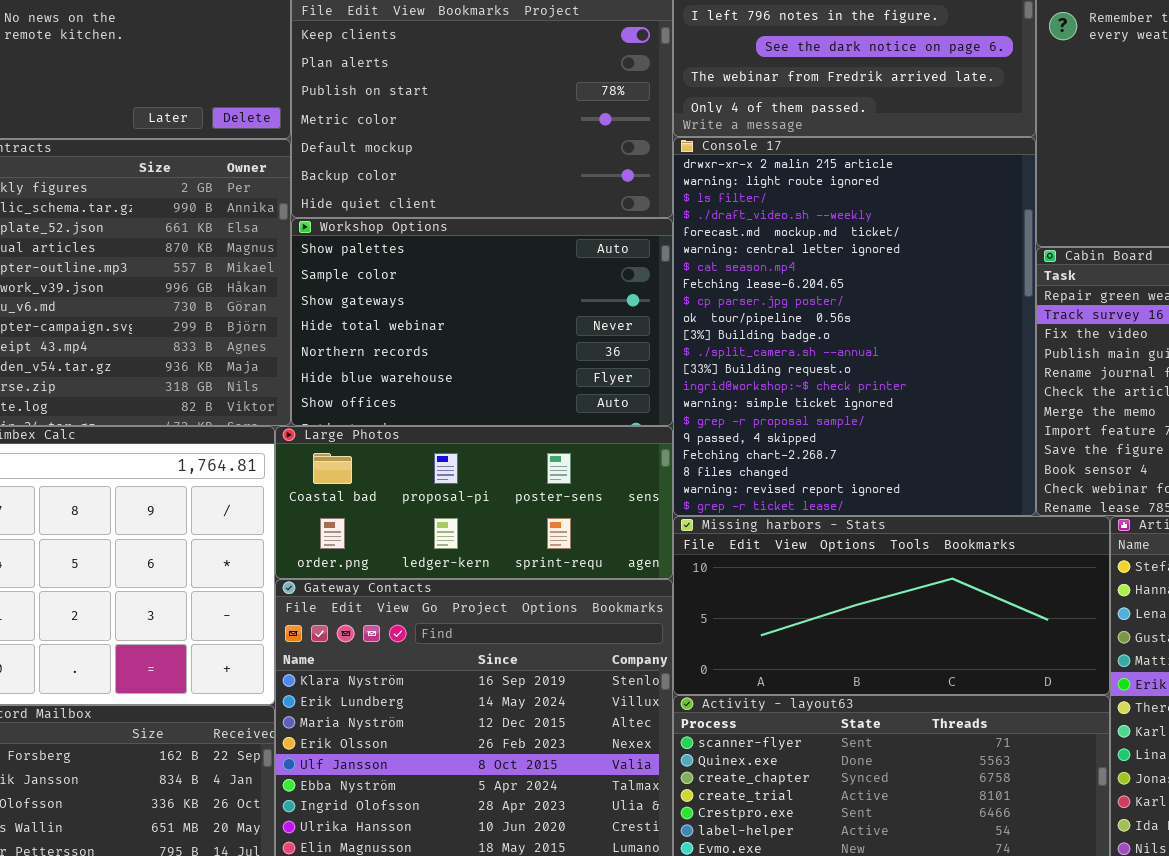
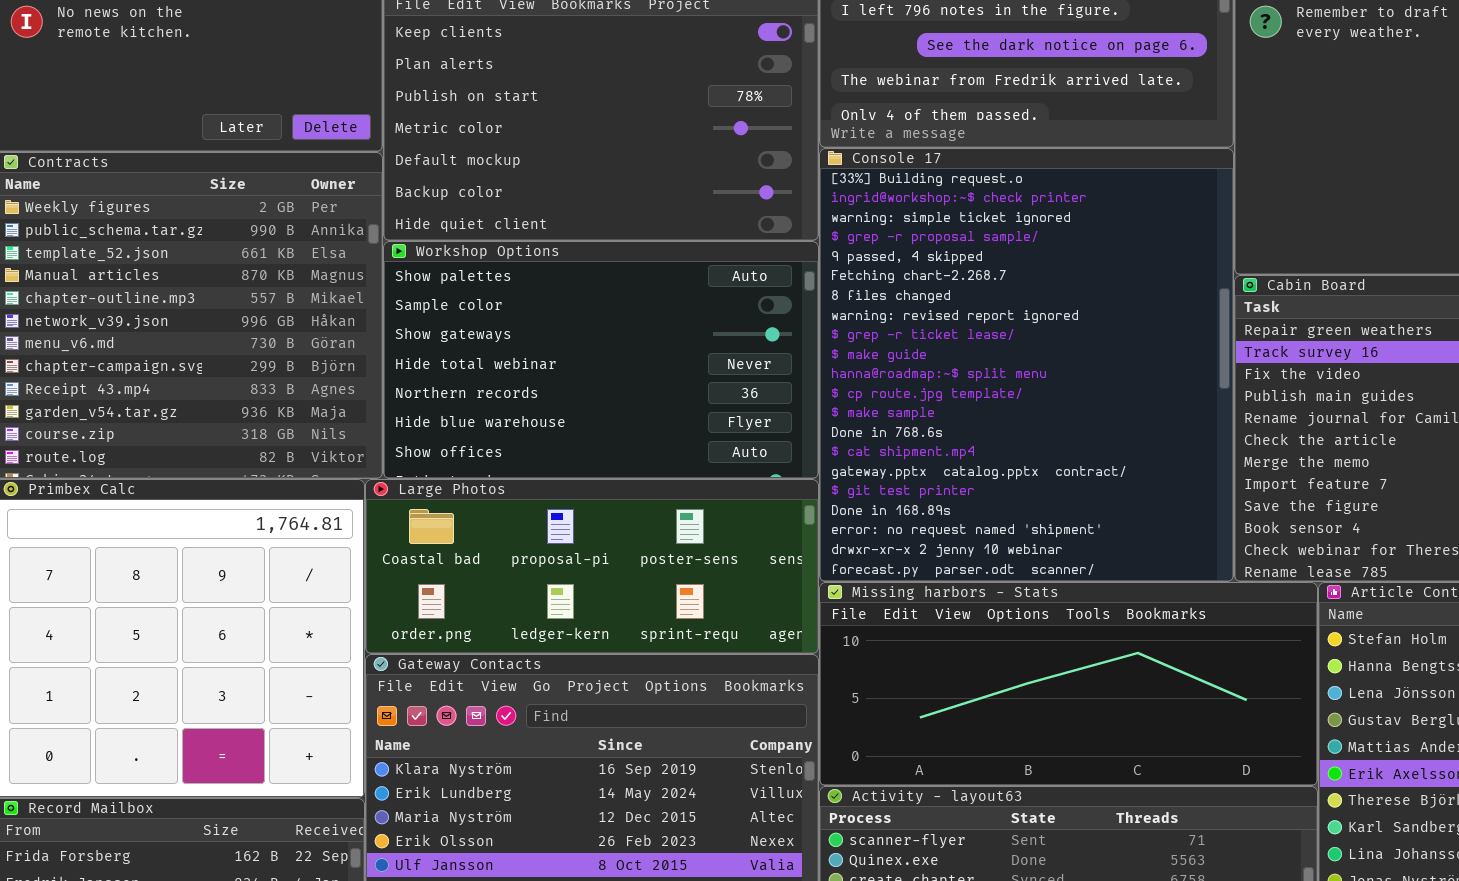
Console 17: [673,137,1036,516] -> [819,148,1234,582], scrolled down 12 rows

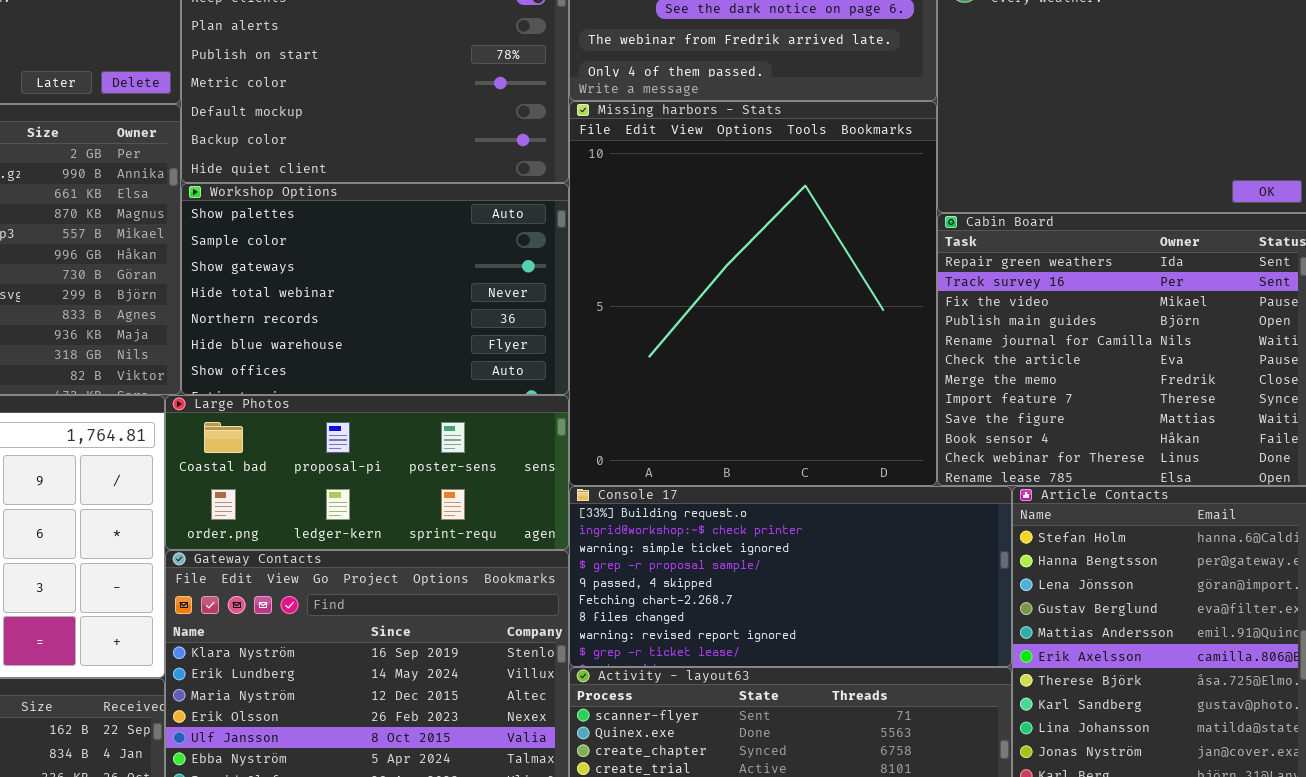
Console 17: [819,148,1234,582] -> [569,486,1012,667], moved, resized
Missing harbors - Stats: [819,582,1318,786] -> [569,101,937,486], moved, resized

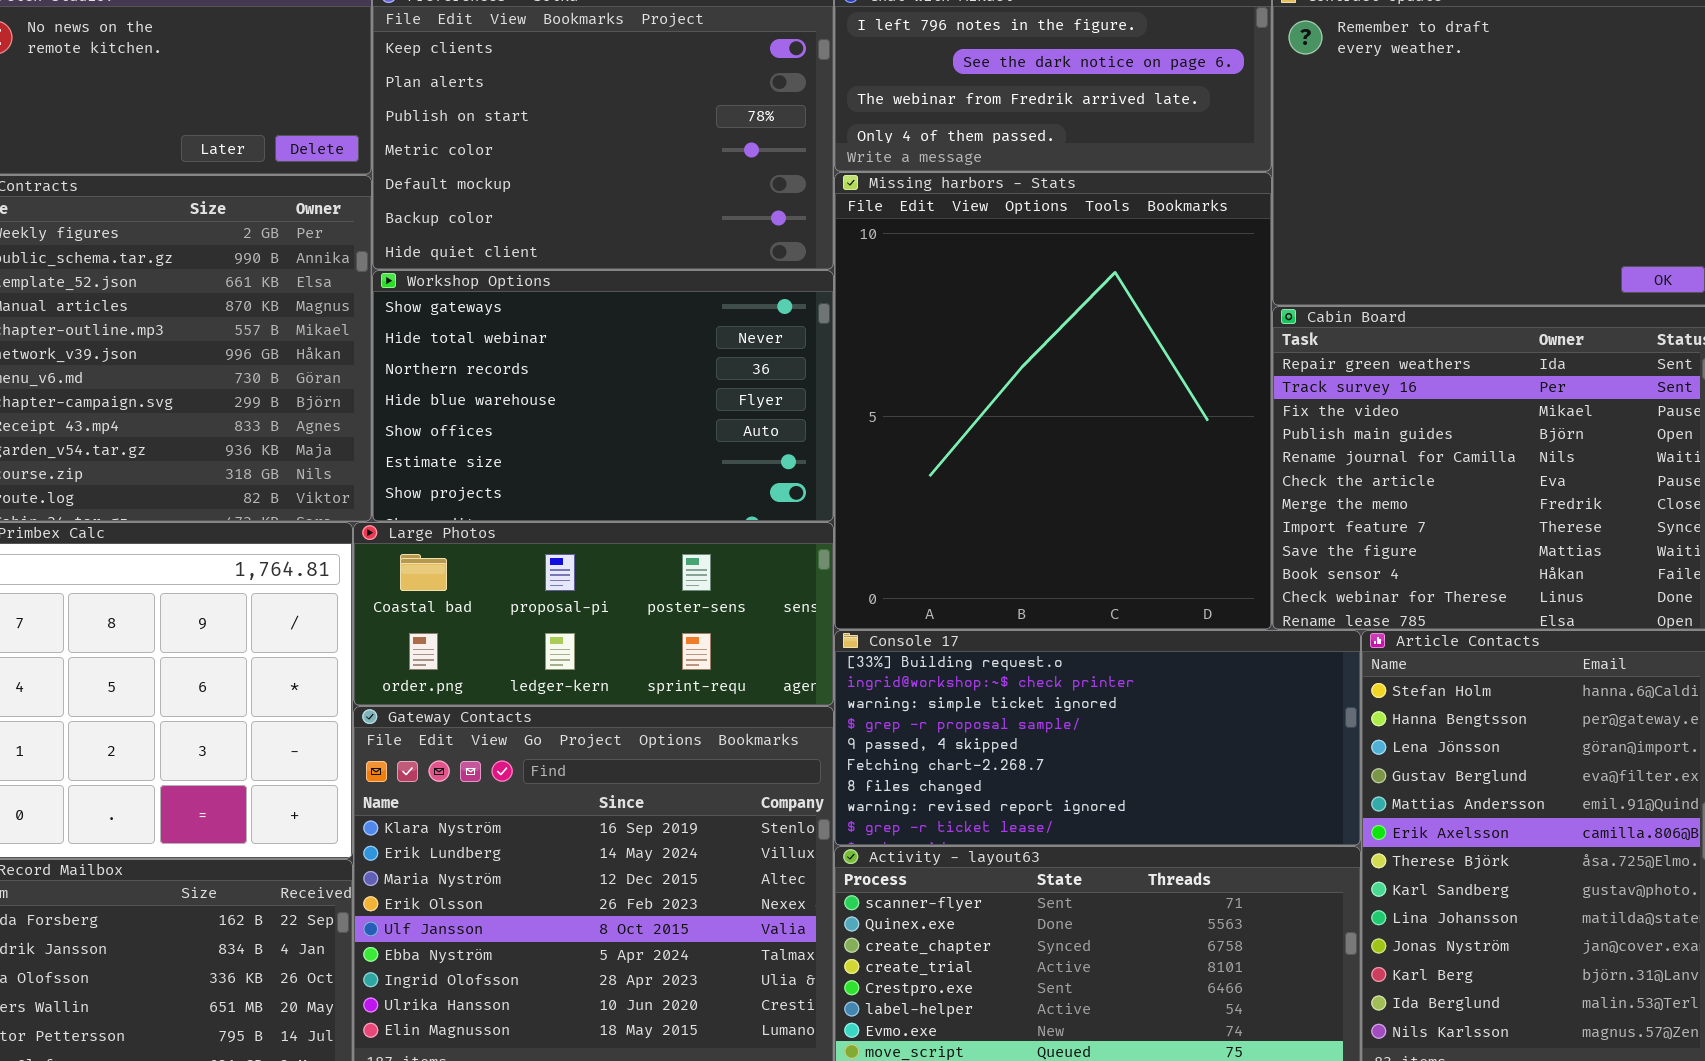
Workshop Options: [181,183,569,395] -> [372,270,834,522], scrolled down 2 rows

